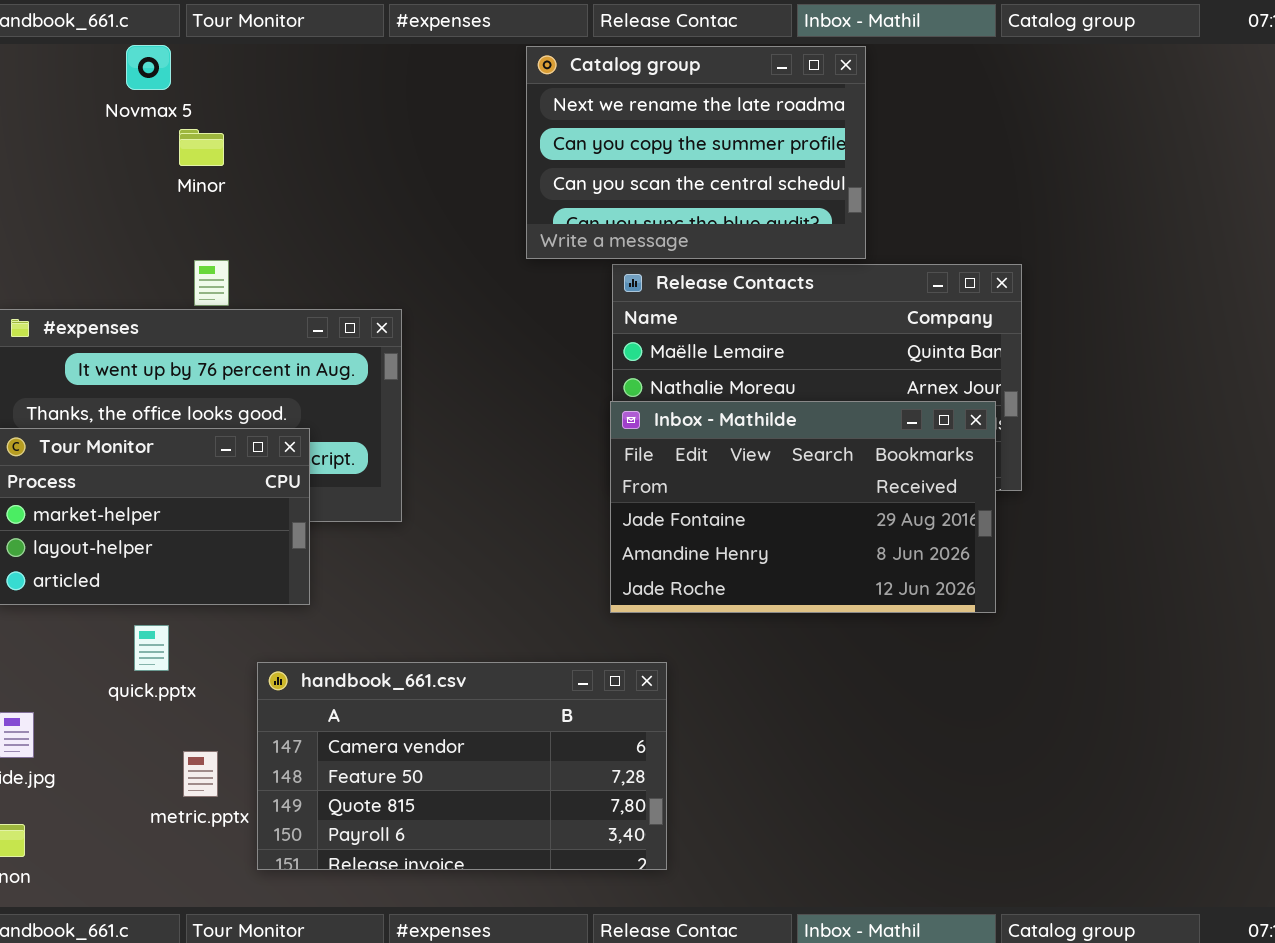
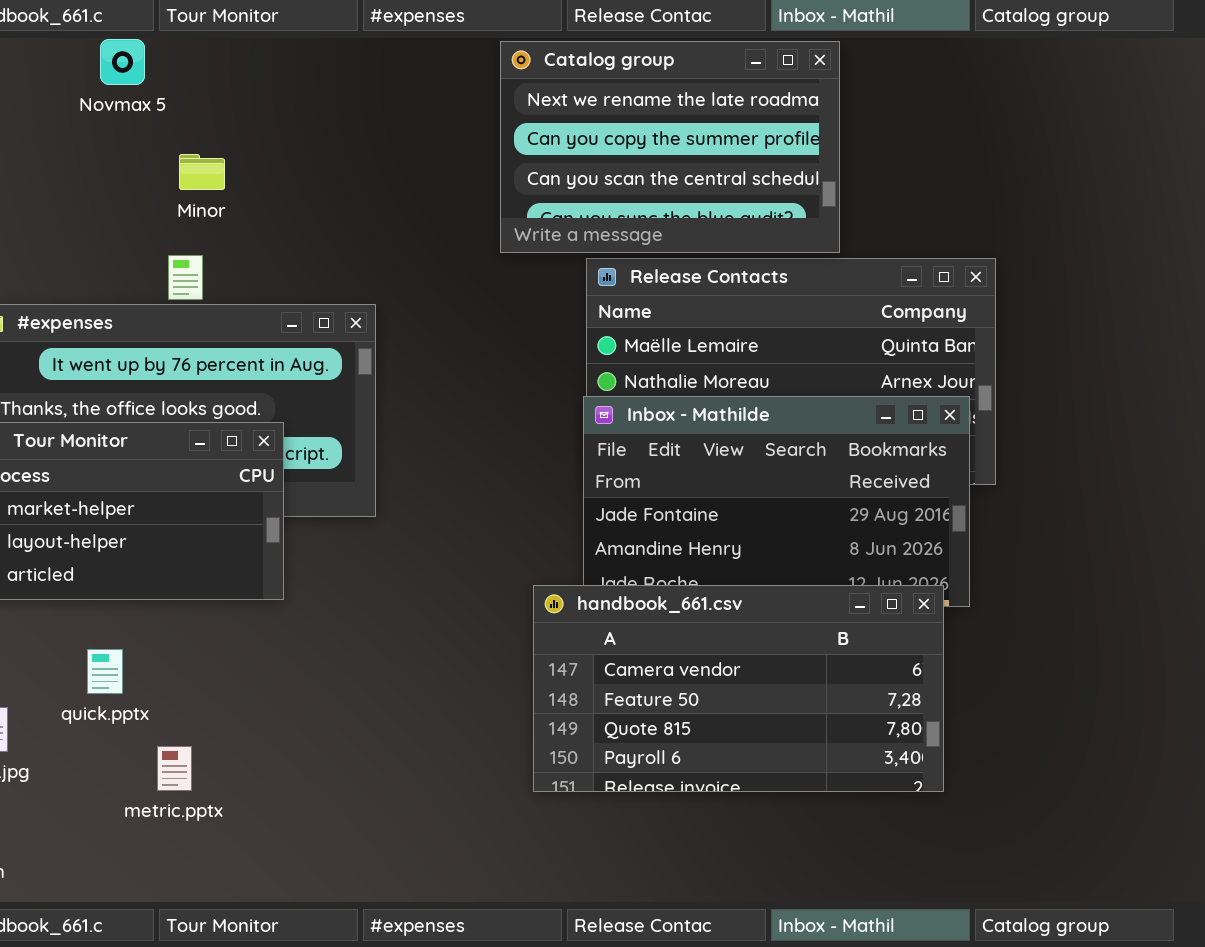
Minor: [179,129,224,166] -> [179,154,225,190], moved
quick.pptx: [134,625,169,671] -> [87,649,123,694], moved
handbook_661.csv: [257,662,667,870] -> [533,585,944,792], moved

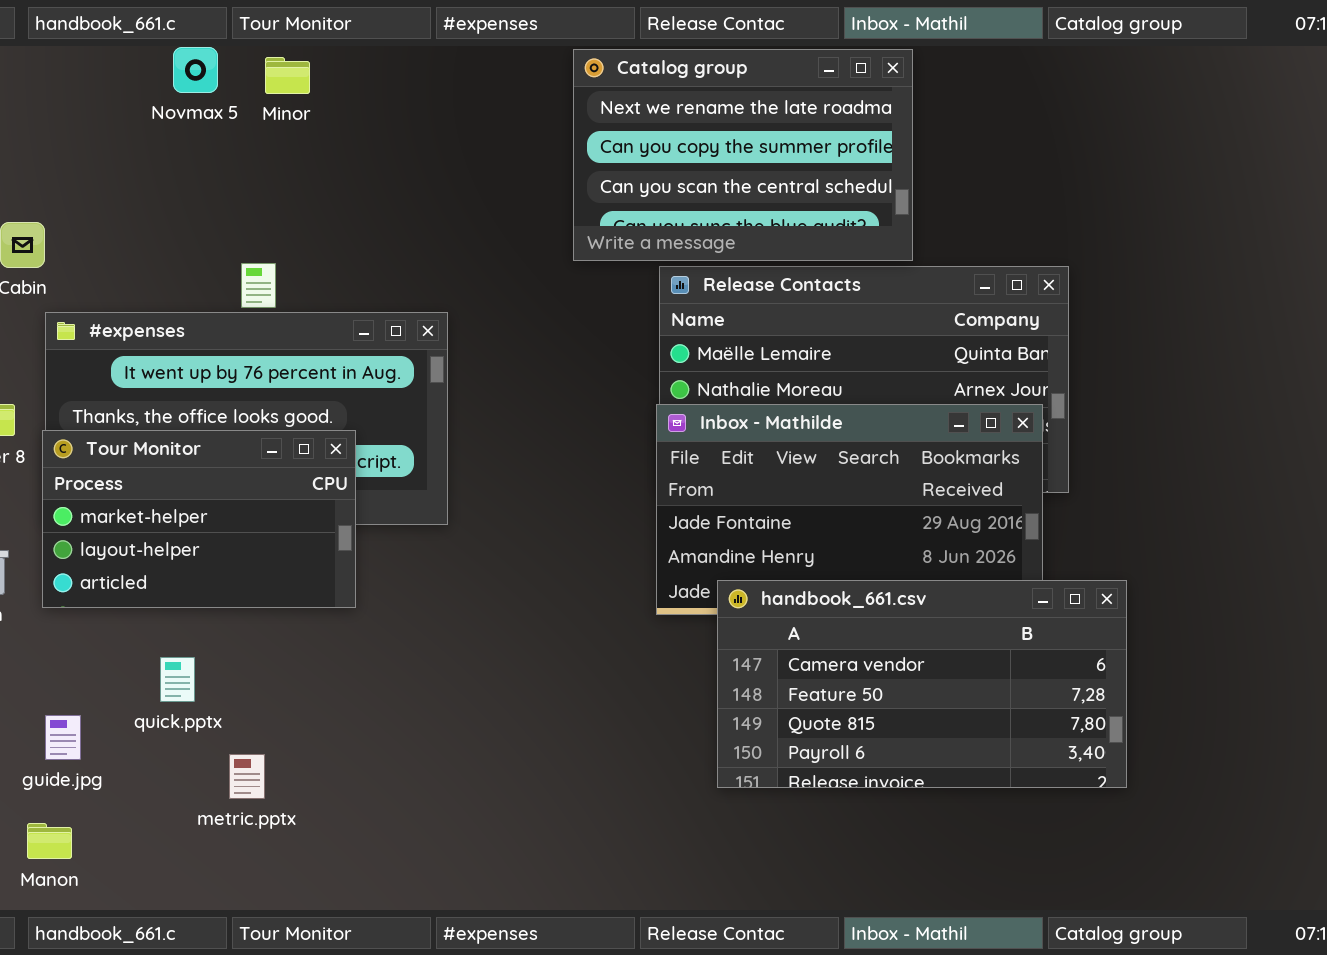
Minor: [179,154,225,190] -> [265,57,310,94], moved
handbook_661.csv: [533,585,944,792] -> [717,580,1127,788], moved

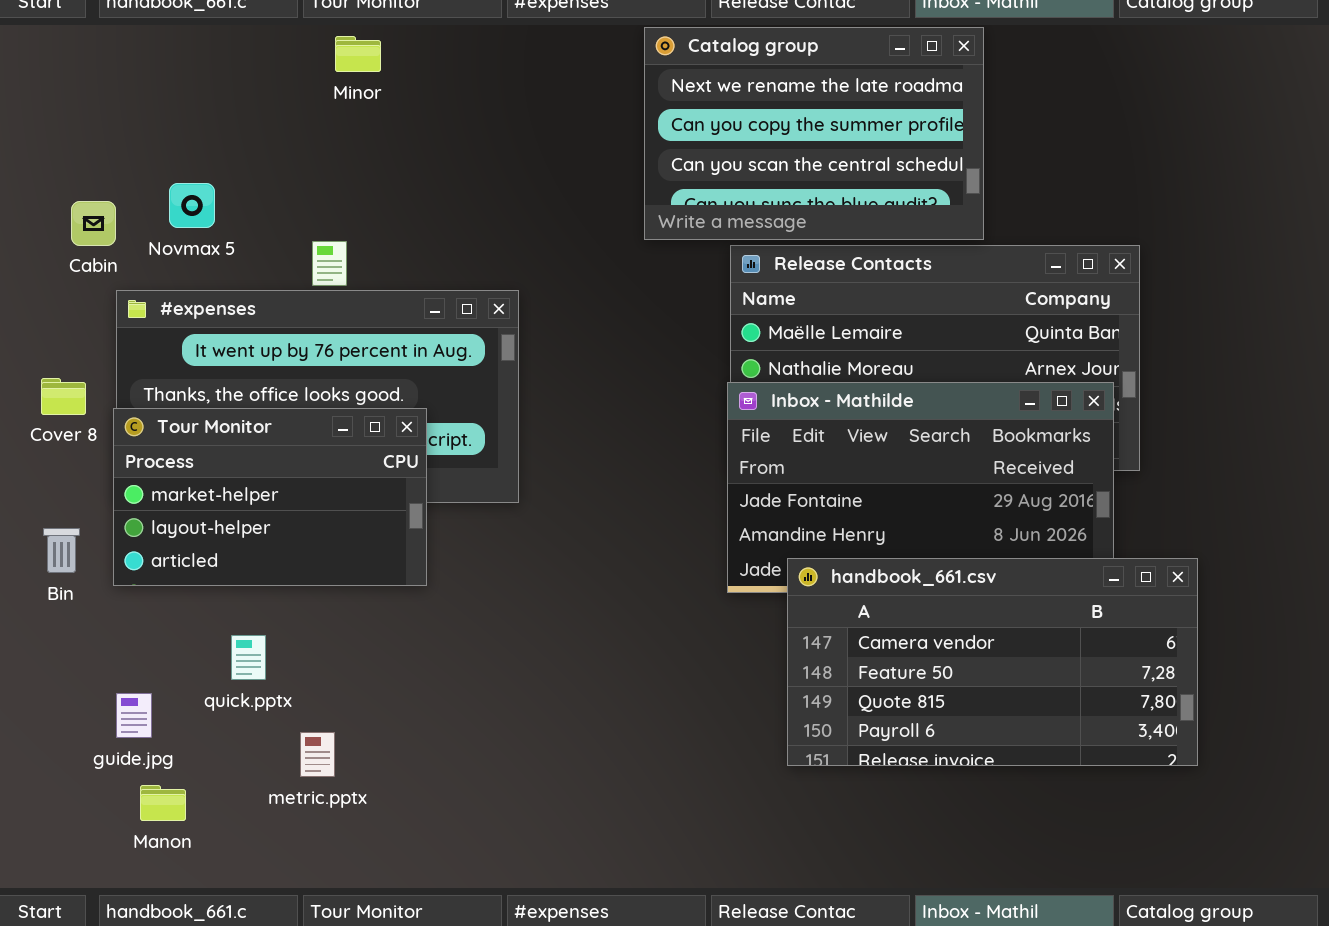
Novmax 5: [173,47,218,93] -> [169,183,215,228], moved
Manon: [27,823,72,859] -> [140,785,186,821], moved

